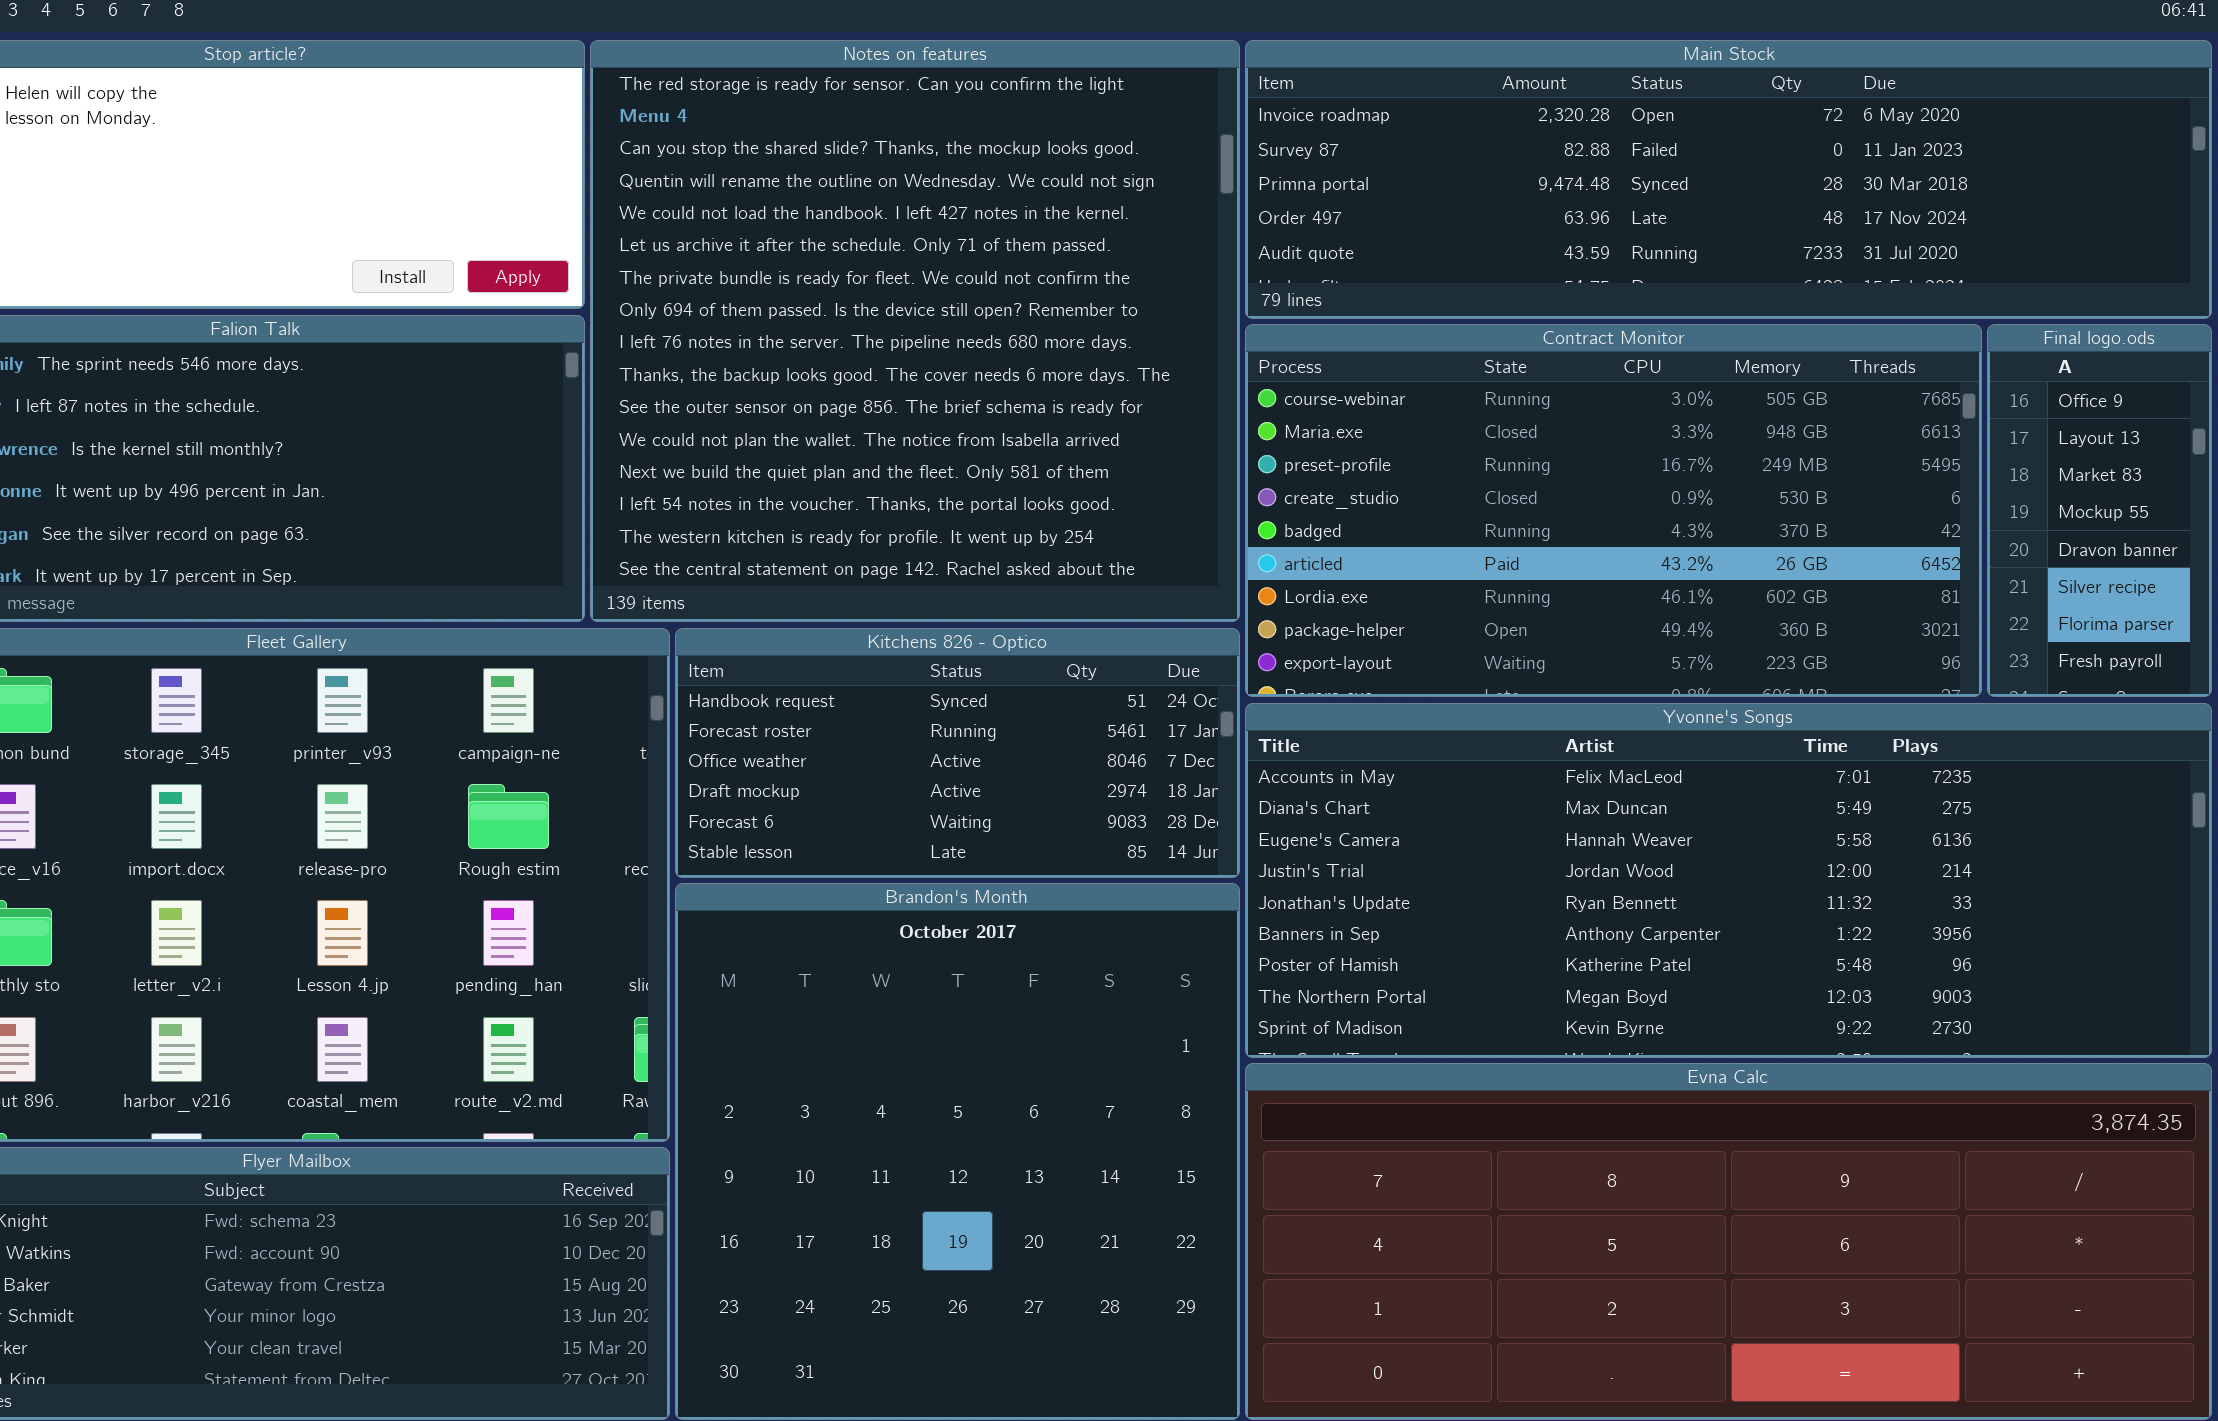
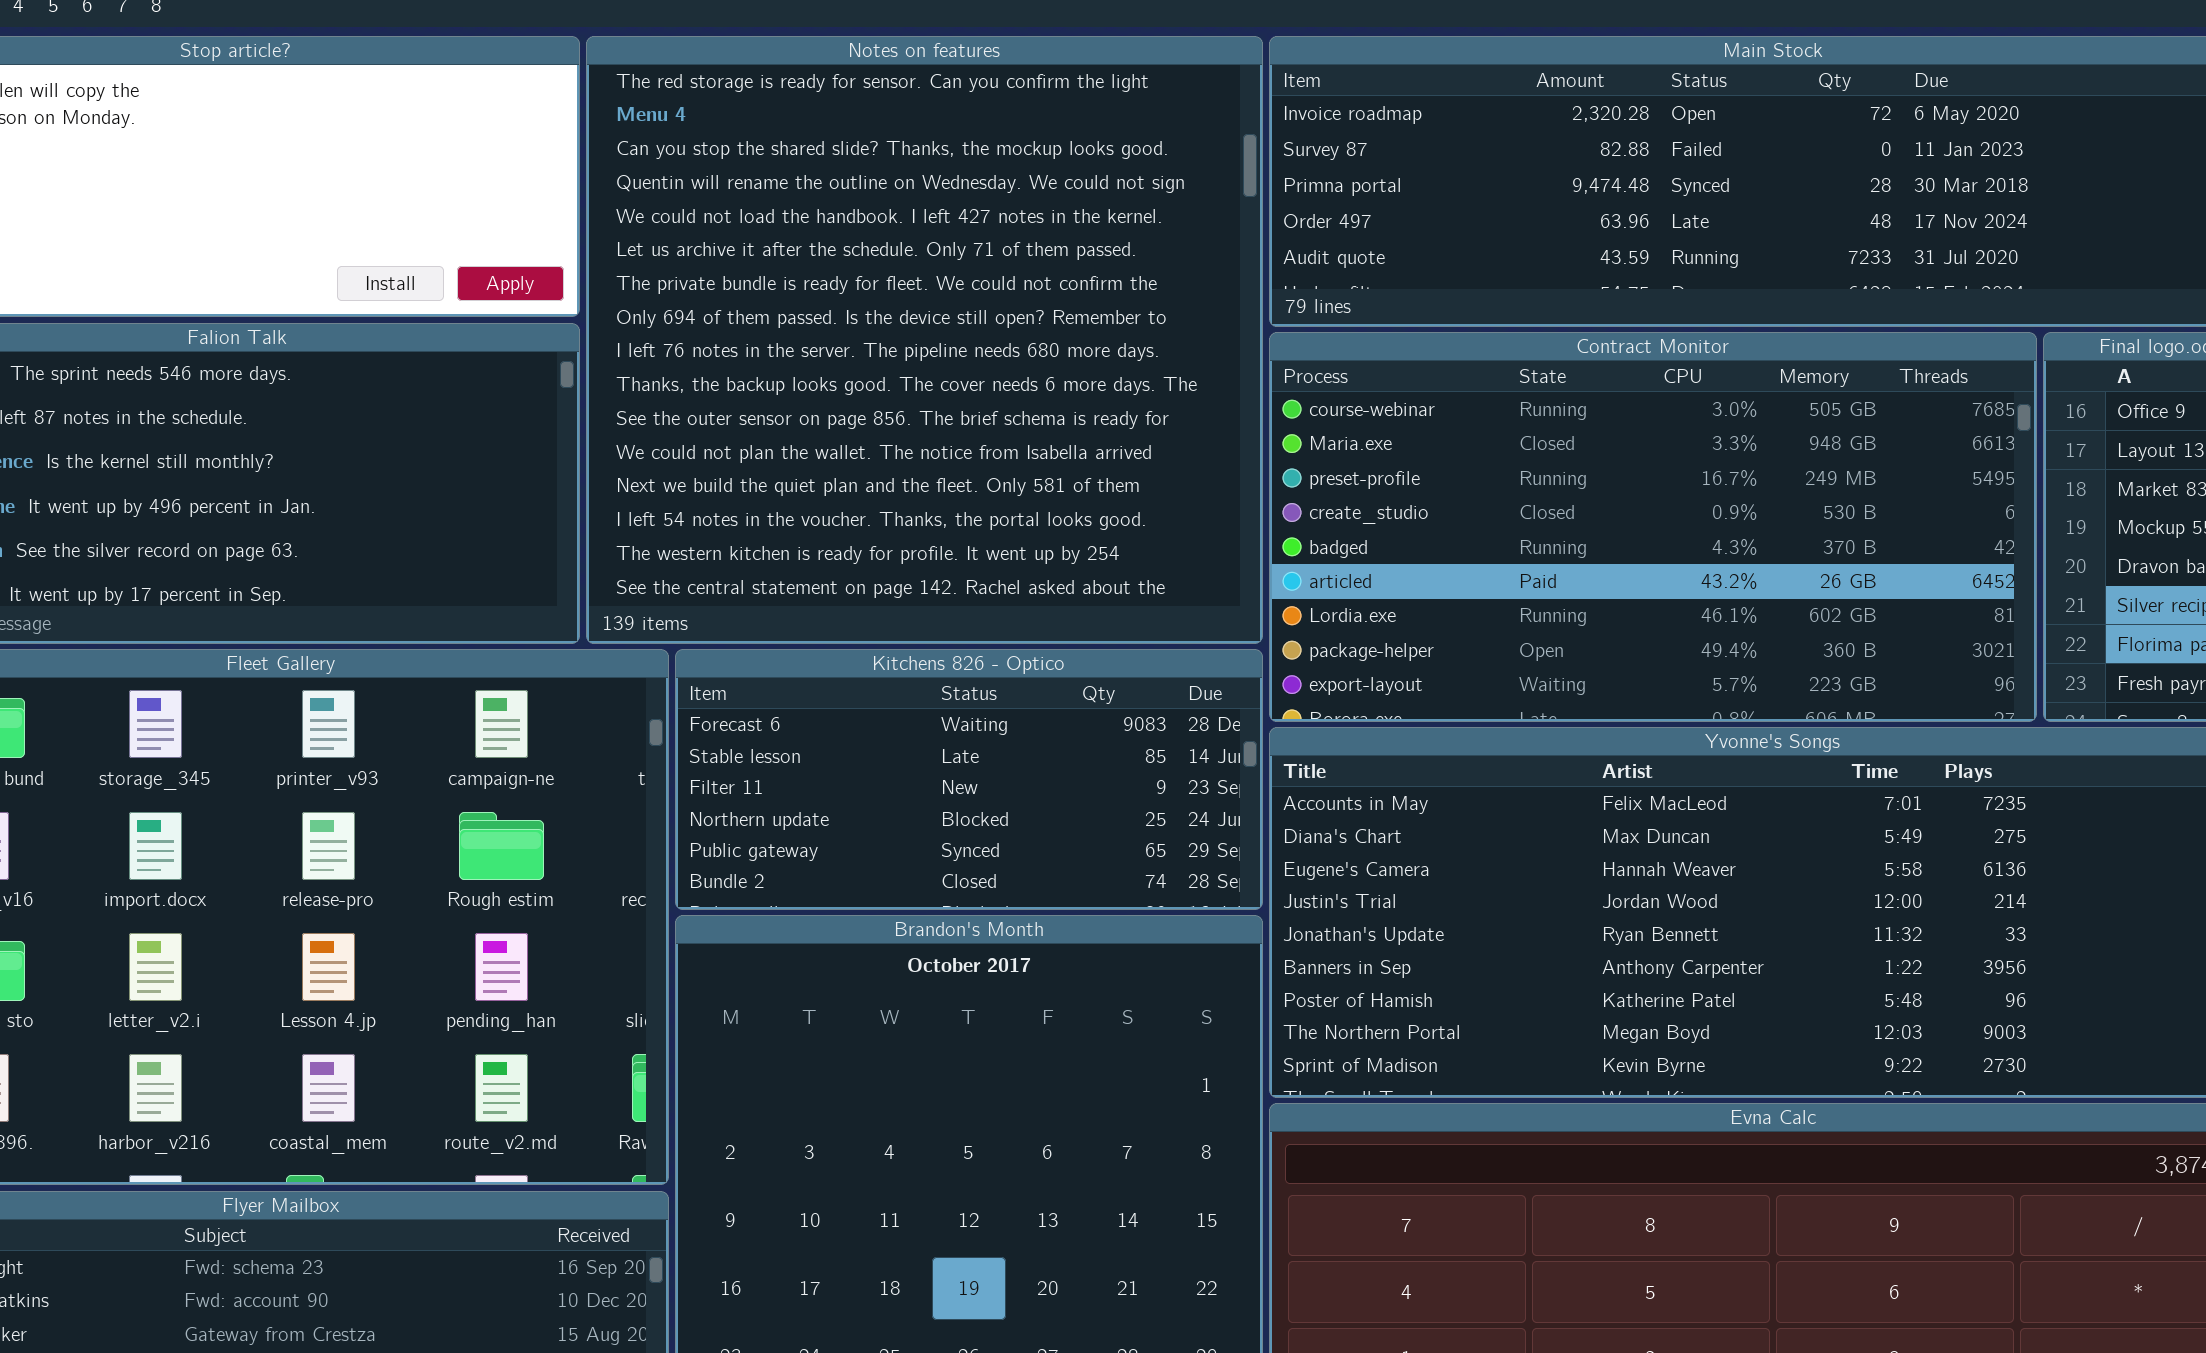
Kitchens 826 - Optico: [675,628,1240,878] -> [675,649,1263,910], scrolled down 4 rows

